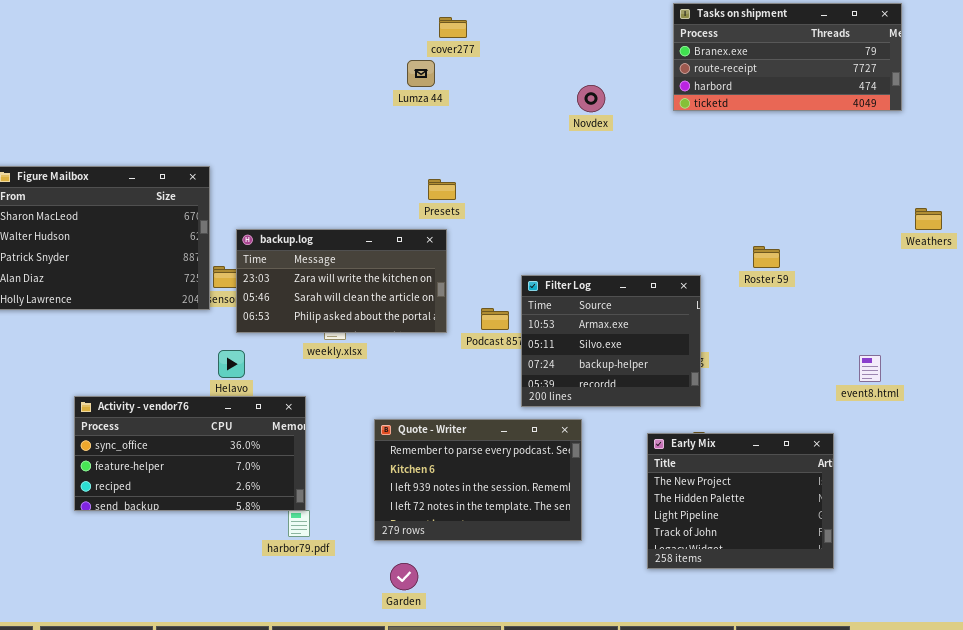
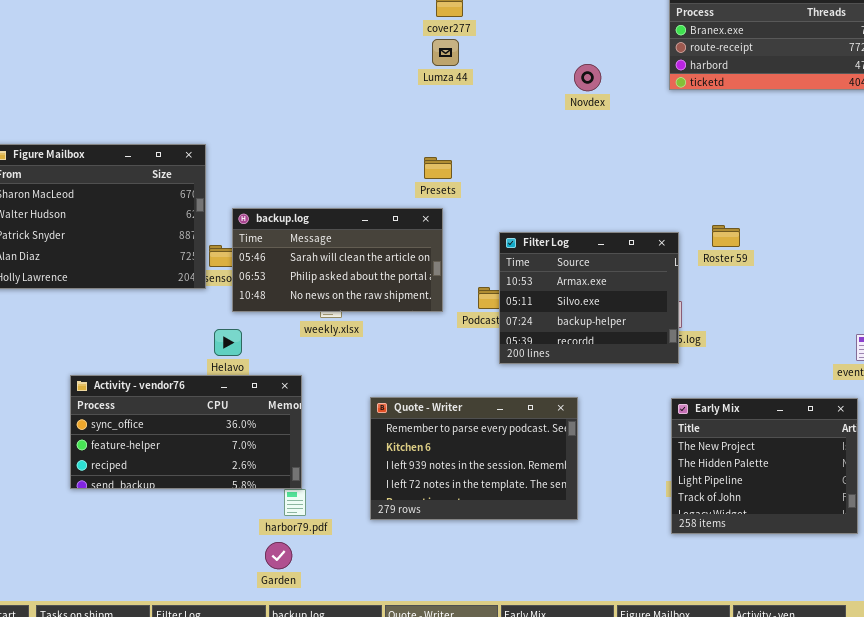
Lumza 44: [407,60,435,87] -> [432,39,459,66], moved
backup.log: [236,229,447,333] -> [232,208,443,312], scrolled down 1 row
Roster 59: [753,246,780,268] -> [712,225,740,247], moved
Filter Log: [521,275,701,407] -> [499,232,679,364], moved
Early Mix: [647,433,834,569] -> [671,398,858,534], moved
Garden: [390,563,418,590] -> [265,542,292,569], moved

